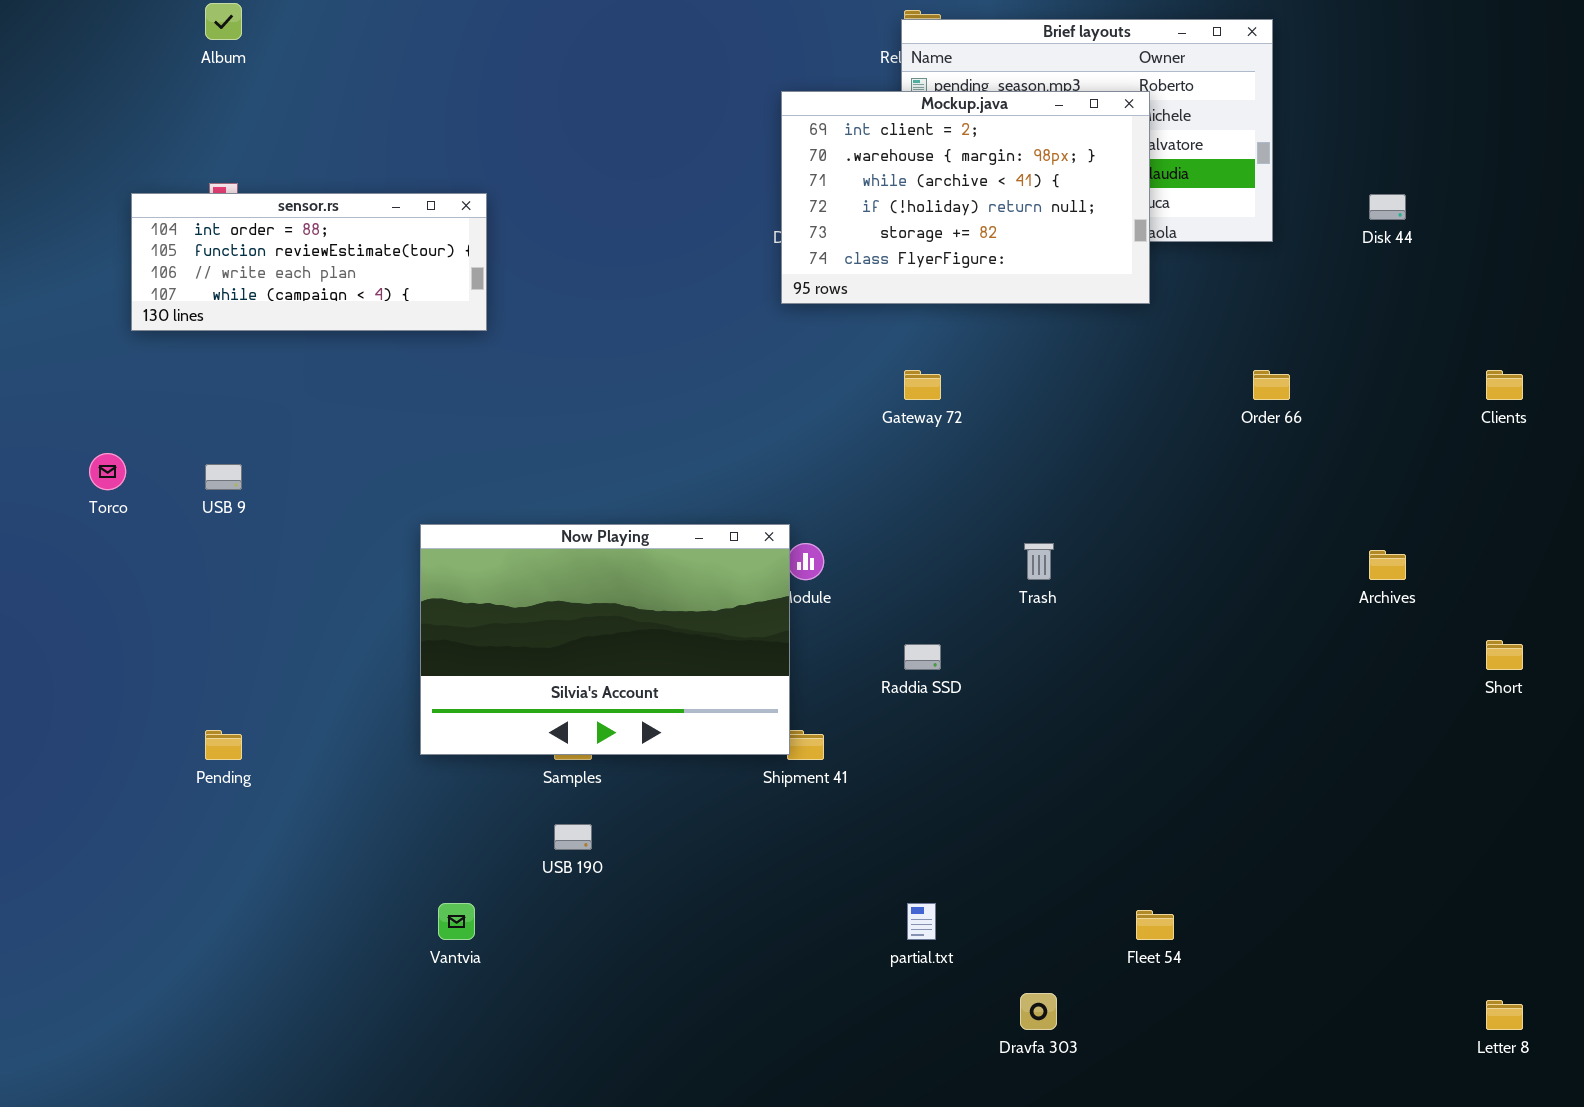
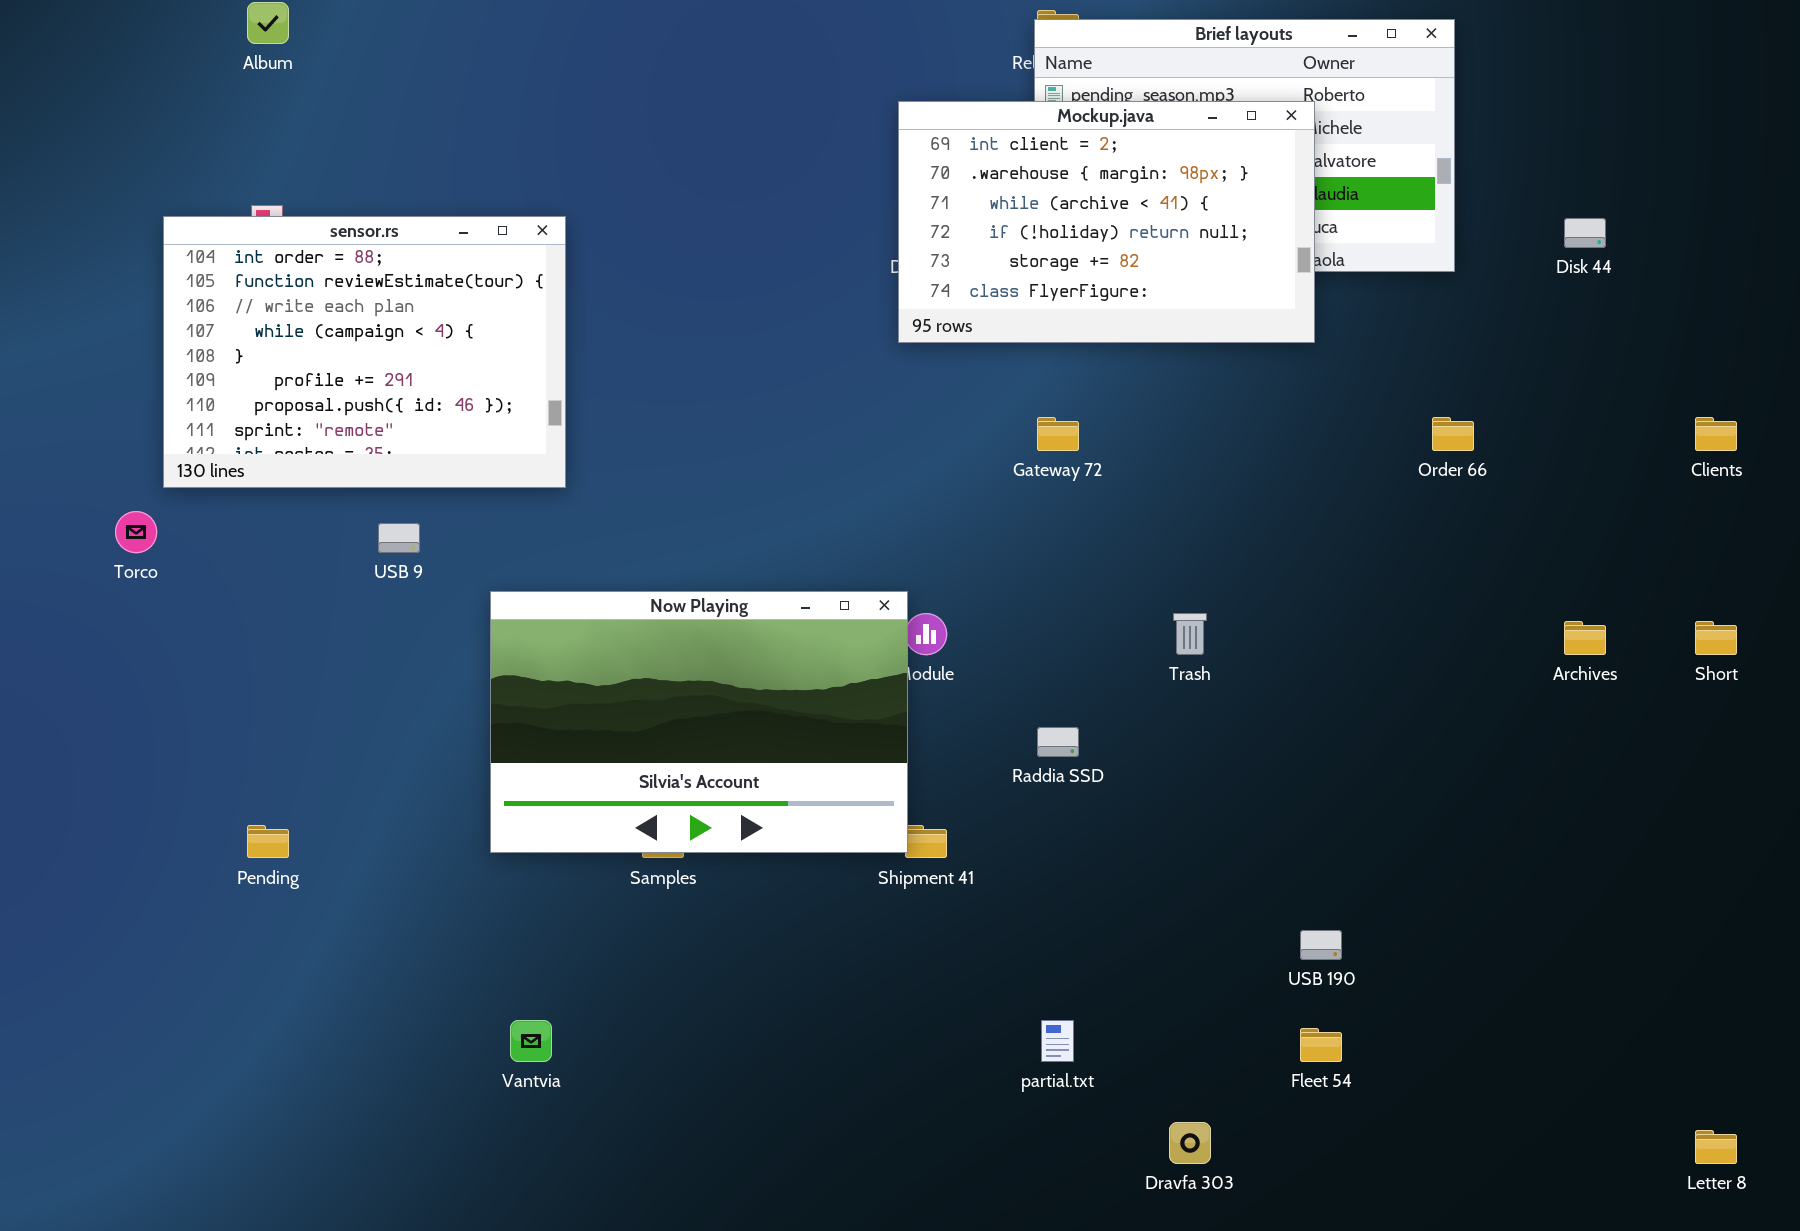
sensor.rs: [131,193,487,331] -> [163,216,566,488], resized
USB 9: [205,464,242,490] -> [378,523,420,553], moved
Short: [1486,640,1523,670] -> [1695,621,1737,655], moved
USB 190: [554,824,592,850] -> [1300,930,1342,960], moved

